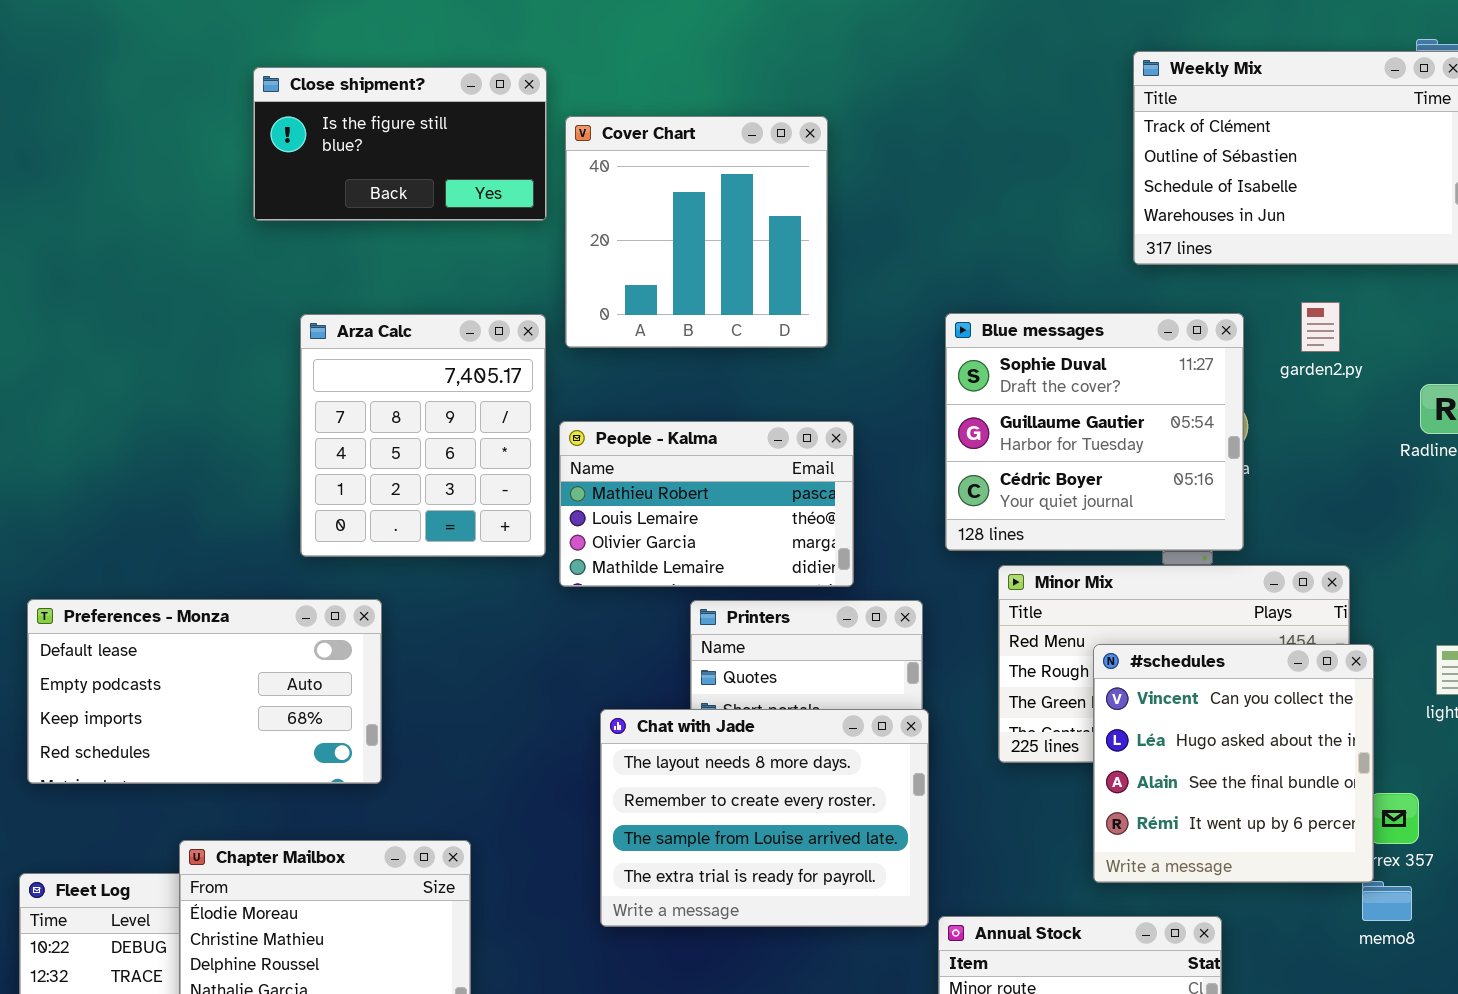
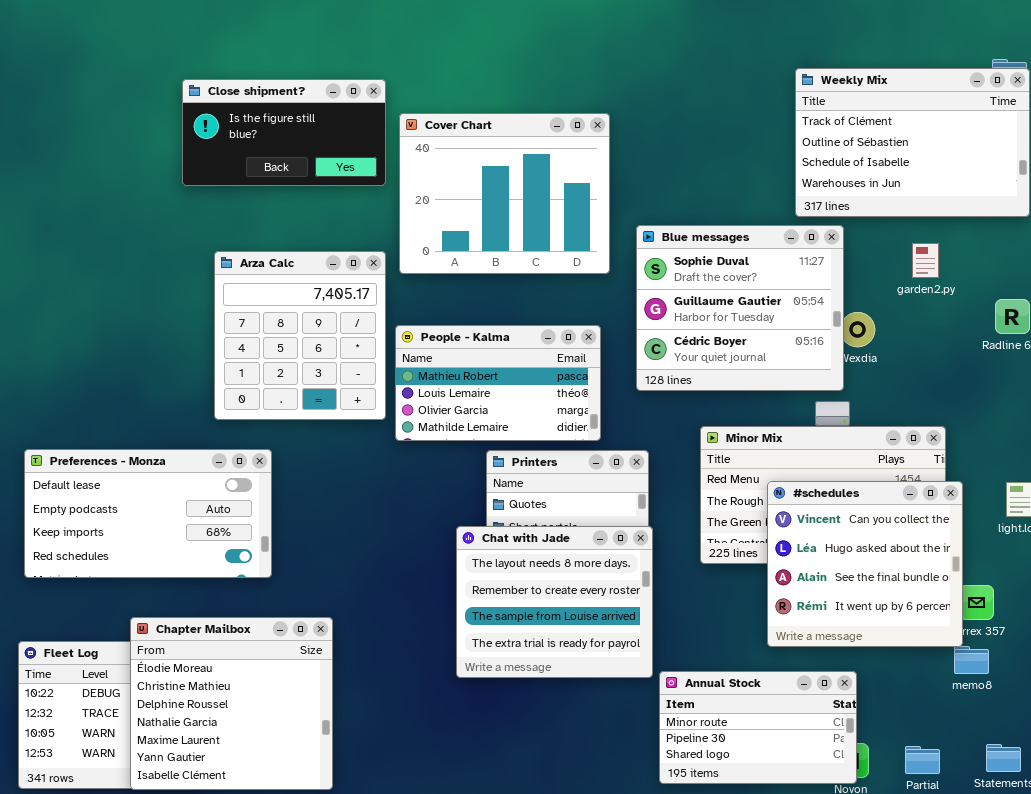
Cover Chart: [565,116,828,348] -> [399,113,610,274], resized
Blue messages: [945,313,1244,551] -> [636,225,844,391], moved
Chat with Jade: [600,709,929,927] -> [456,526,653,678], resized

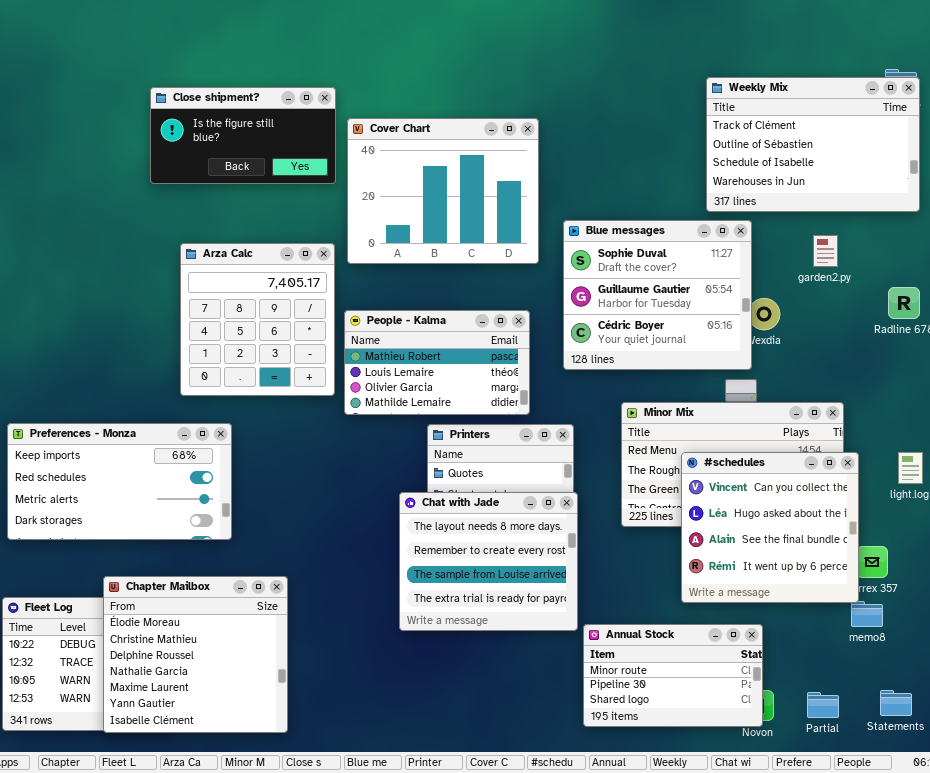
Preferences - Monza: [24,449,272,578] -> [7,423,232,540], scrolled down 2 rows

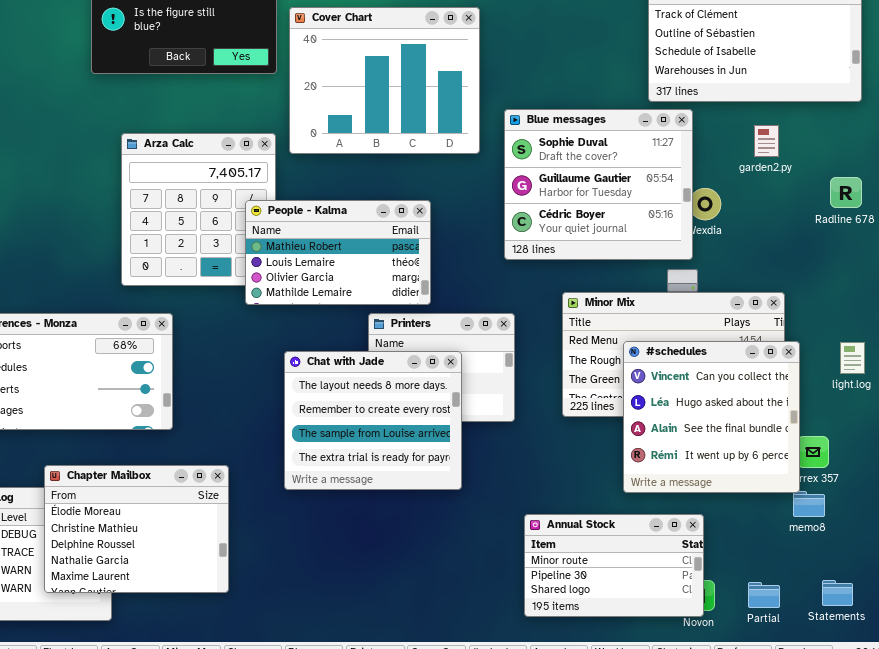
People - Kalma: [344,310,530,415] -> [245,200,431,305], moved
Chat with Jade: [399,492,578,631] -> [284,351,462,490], moved
Chapter Mailbox: [103,576,288,733] -> [44,465,229,593], resized

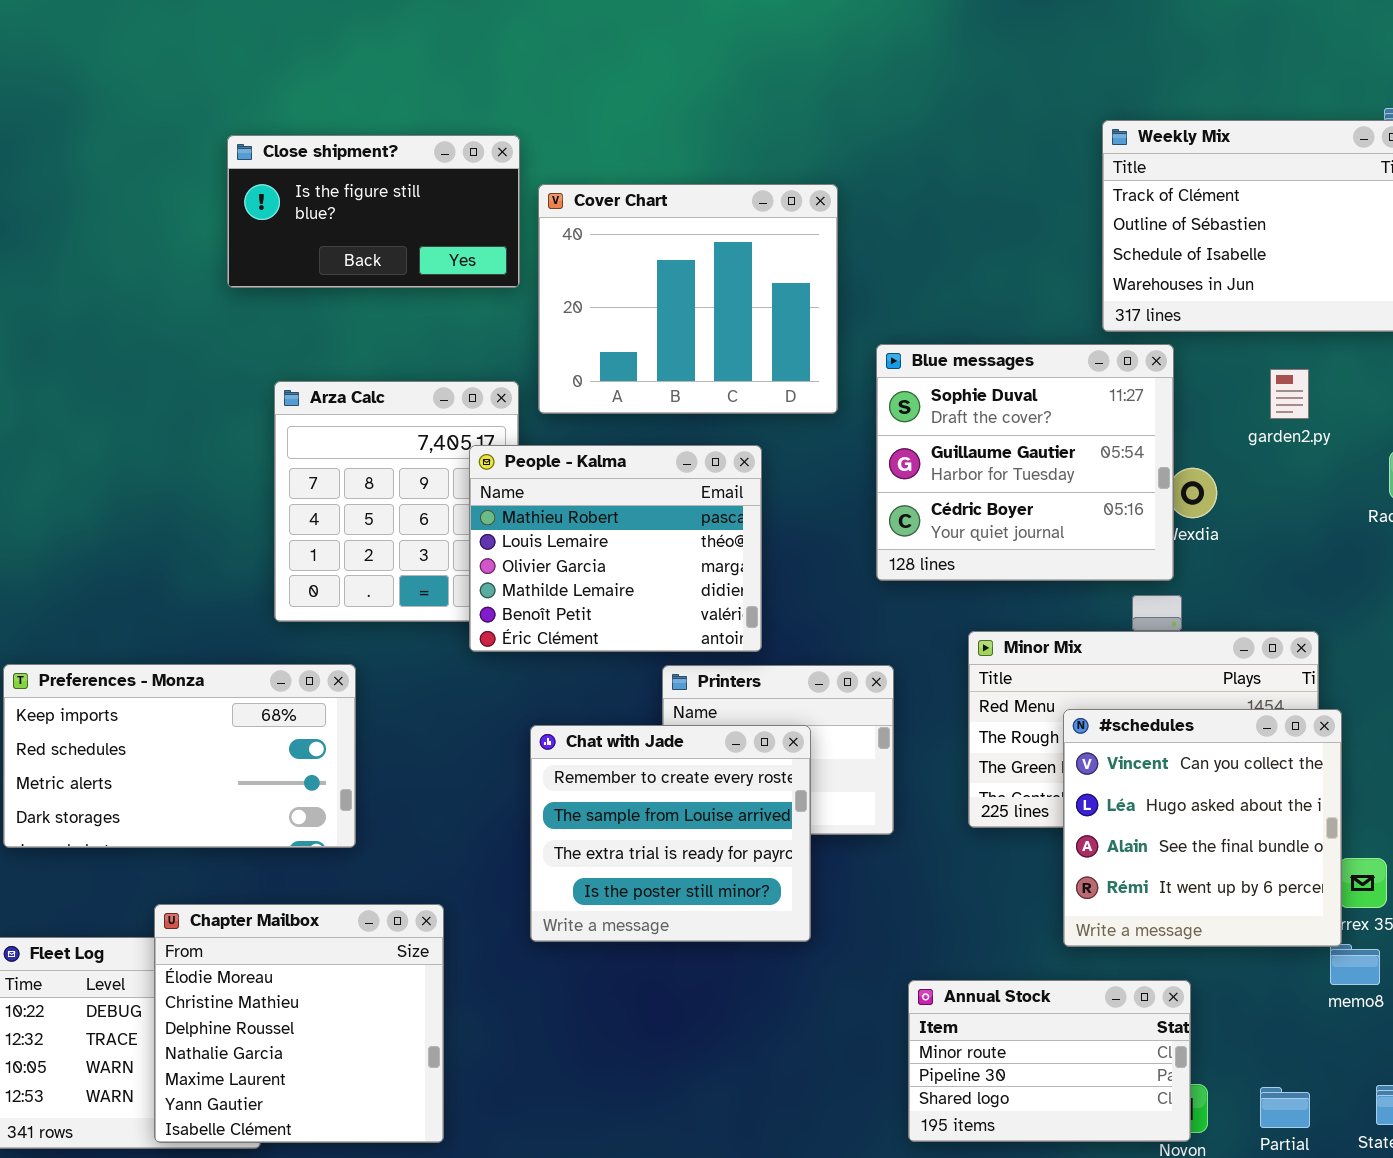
People - Kalma: [245,200,431,305] -> [469,445,762,652], resized
Chat with Jade: [284,351,462,490] -> [530,725,811,942], scrolled down 1 row
Chapter Mailbox: [44,465,229,593] -> [154,904,444,1143], resized

